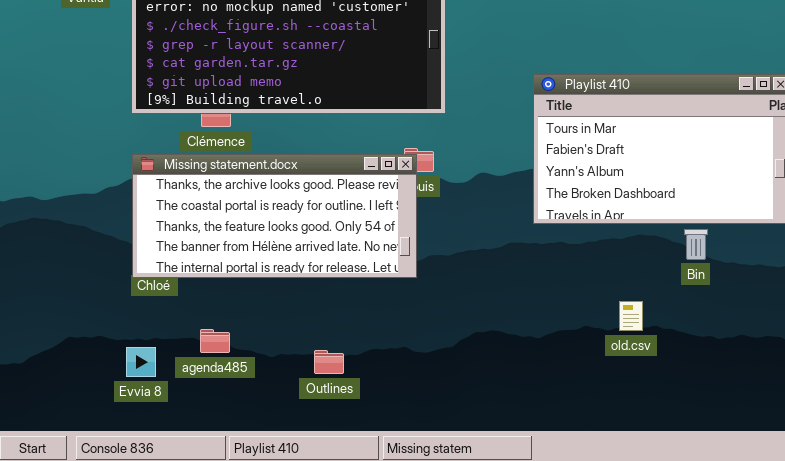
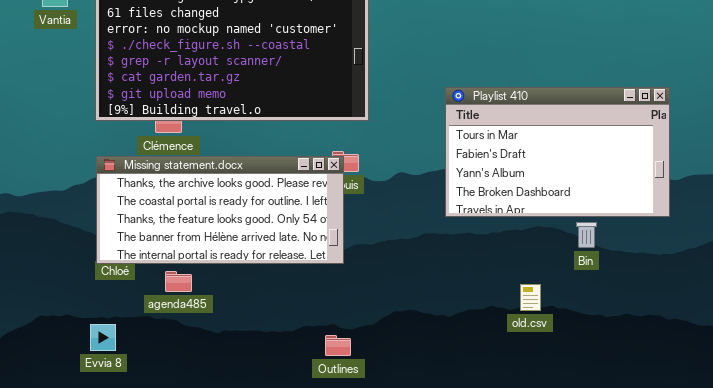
agenda485: [200,329,230,353] -> [165,271,192,292], moved
Outlines: [314,350,344,374] -> [325,335,351,356], moved

